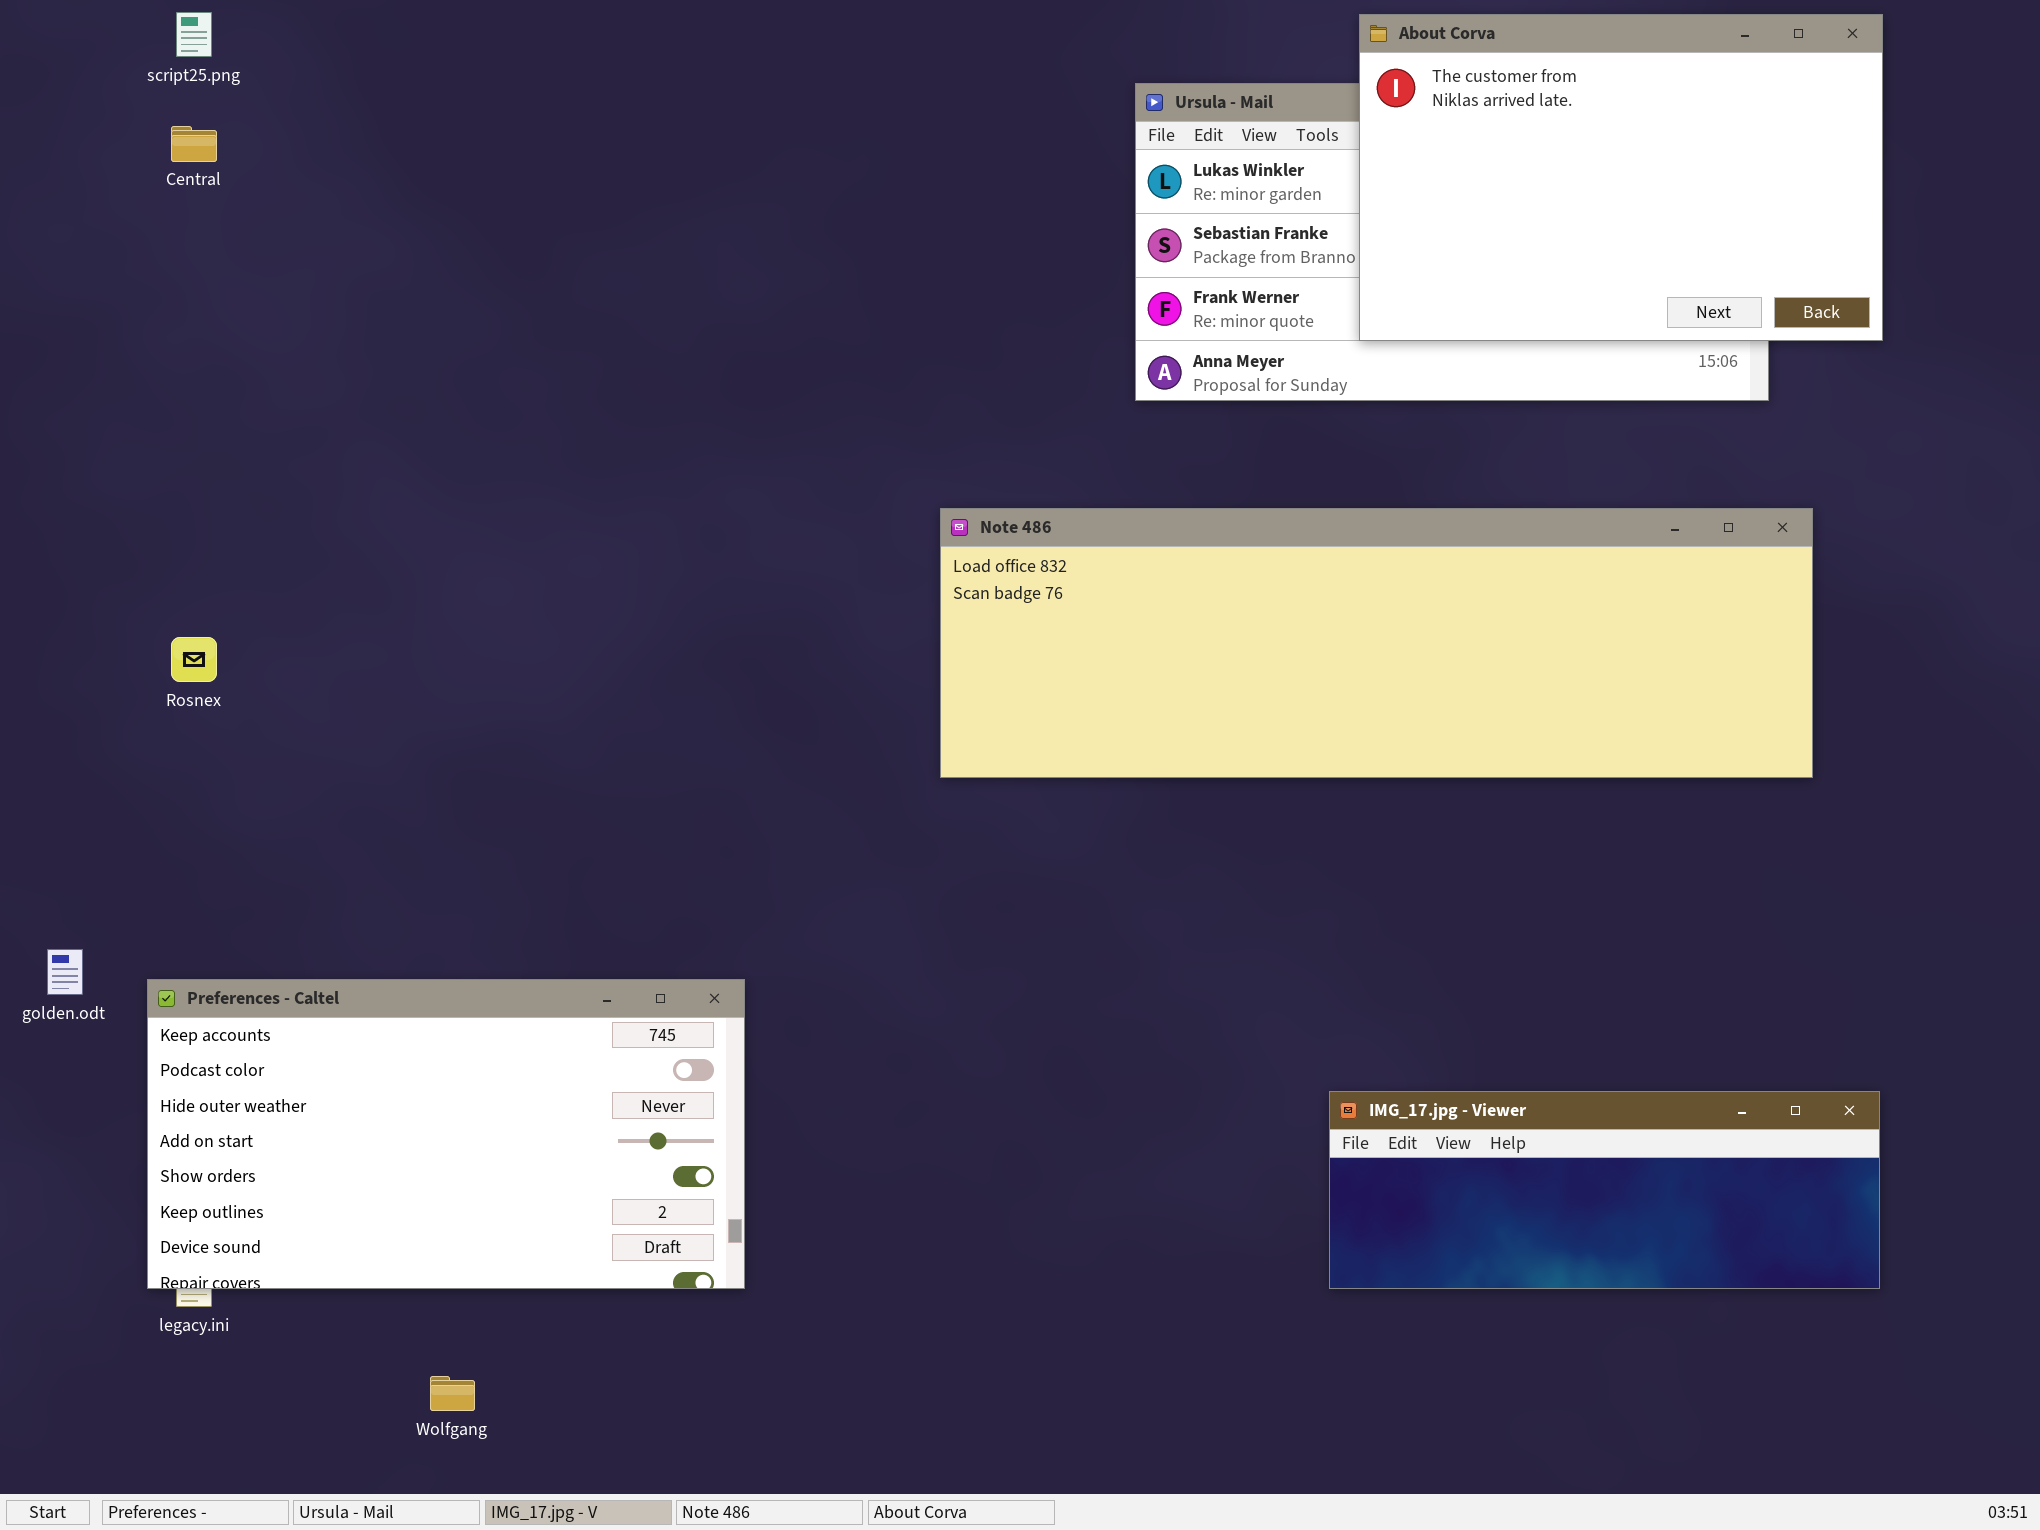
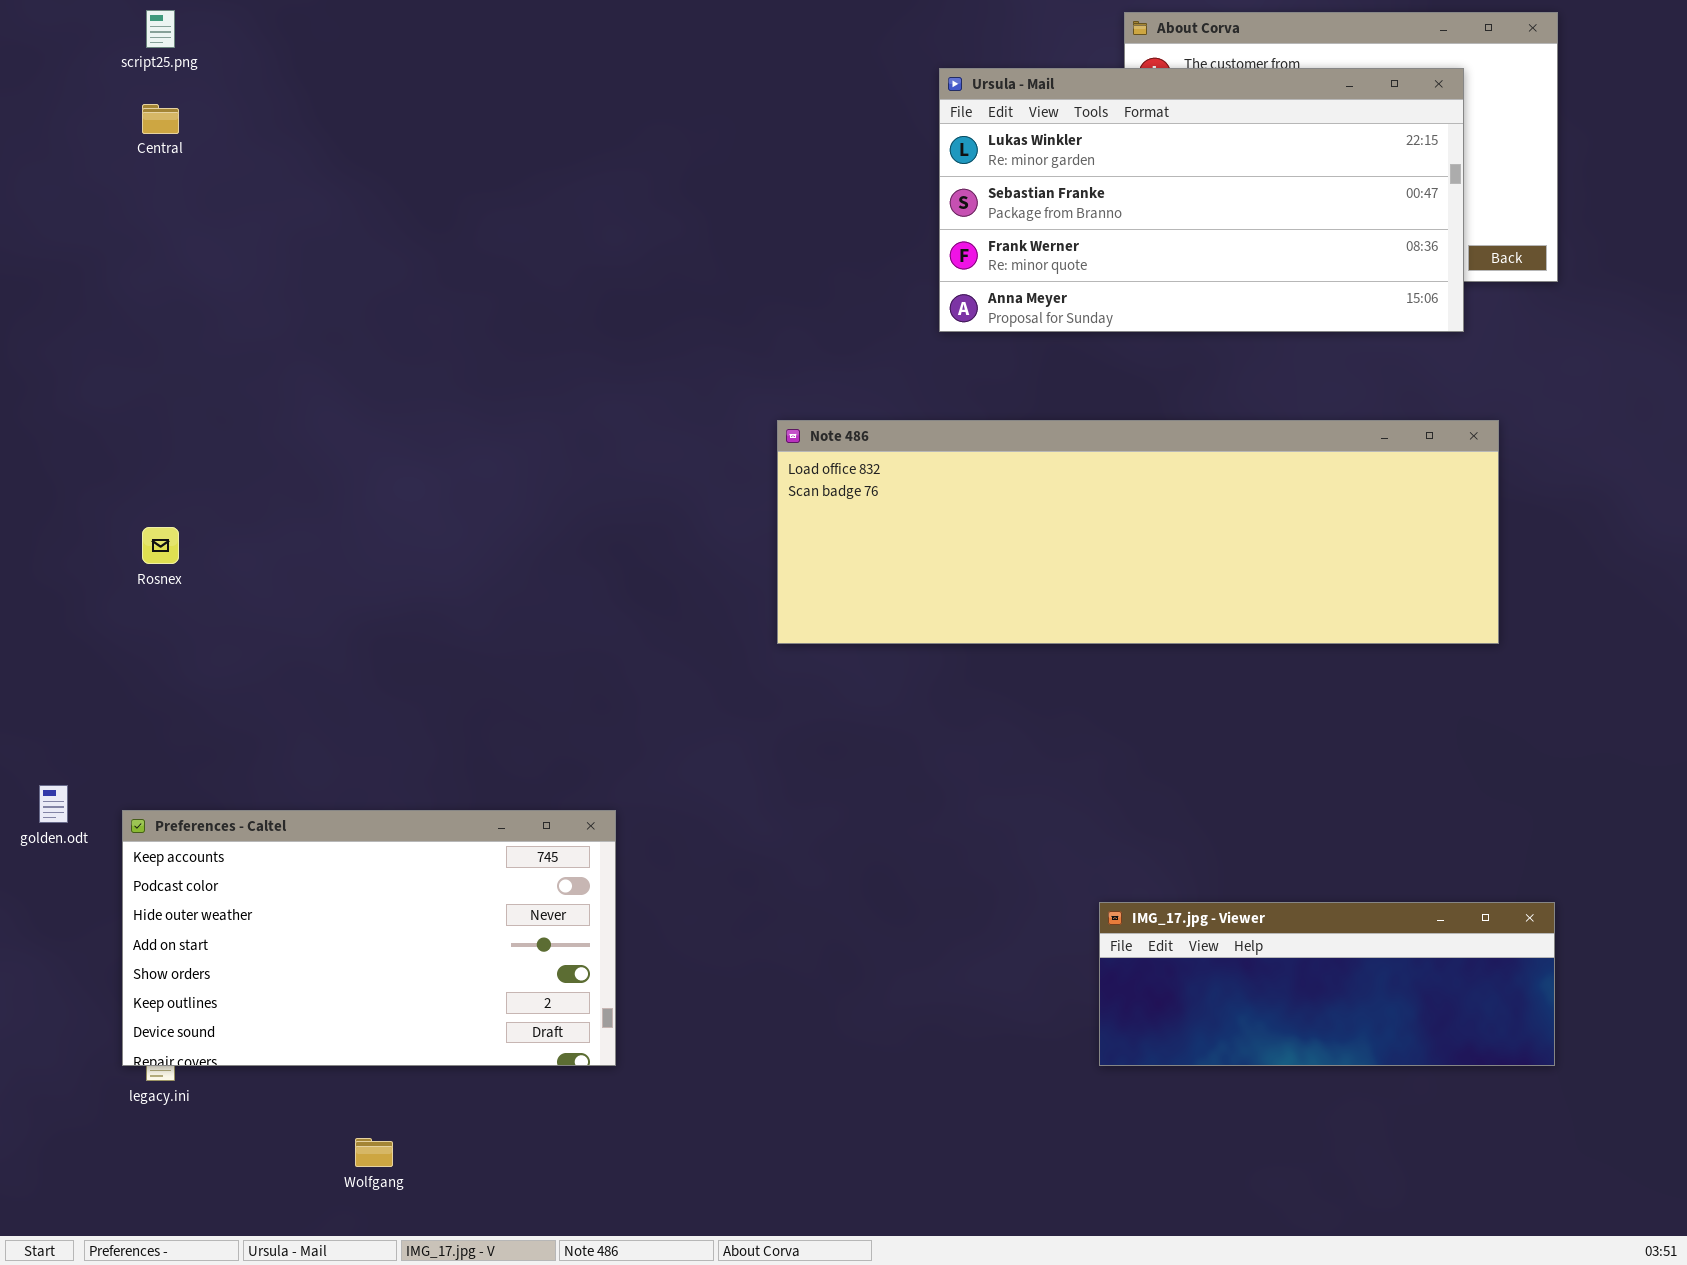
Ursula - Mail: [1135,83,1769,401] -> [939,68,1464,332], raised

